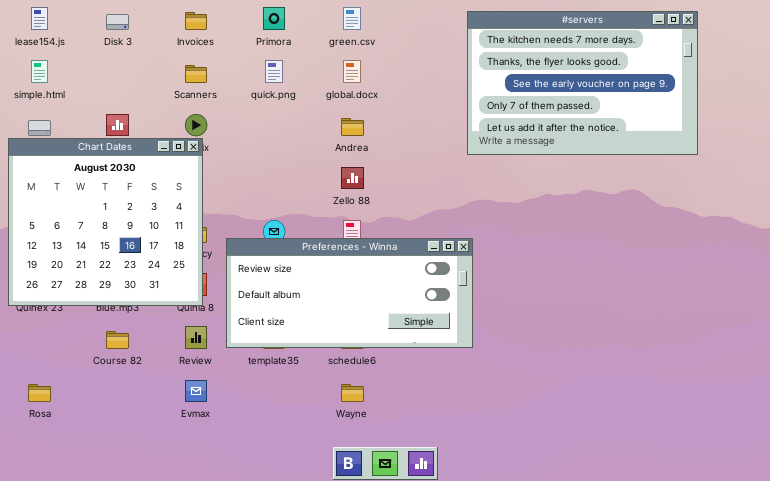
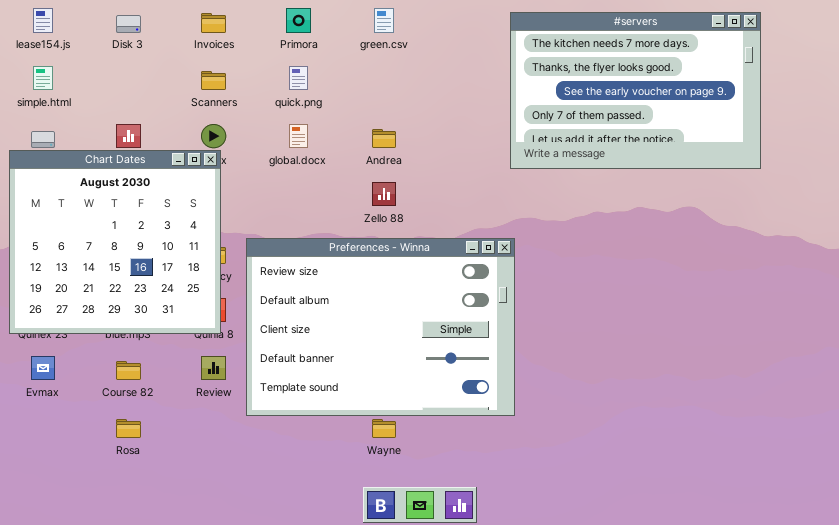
global.docx: [343,60,361,83] -> [289,124,308,148], moved
Preferences - Winna: [226,238,473,348] -> [246,238,515,416], moved, resized
Evmax: [185,380,207,402] -> [31,356,55,380], moved
Rosa: [28,384,51,402] -> [116,419,141,438], moved

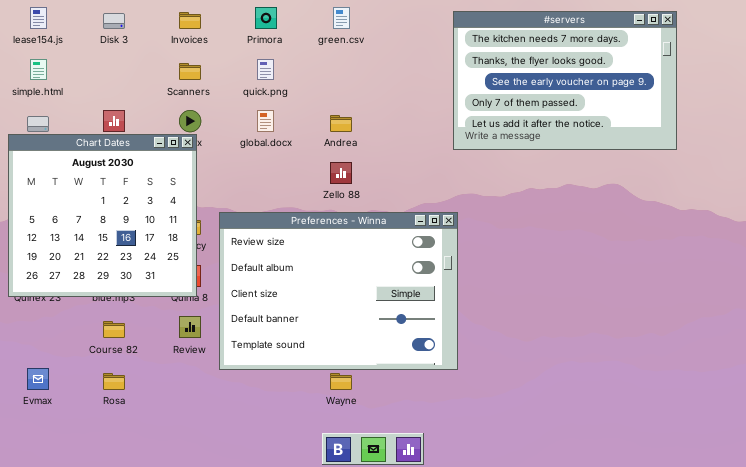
Evmax: [31,356,55,380] -> [27,368,49,390], moved

